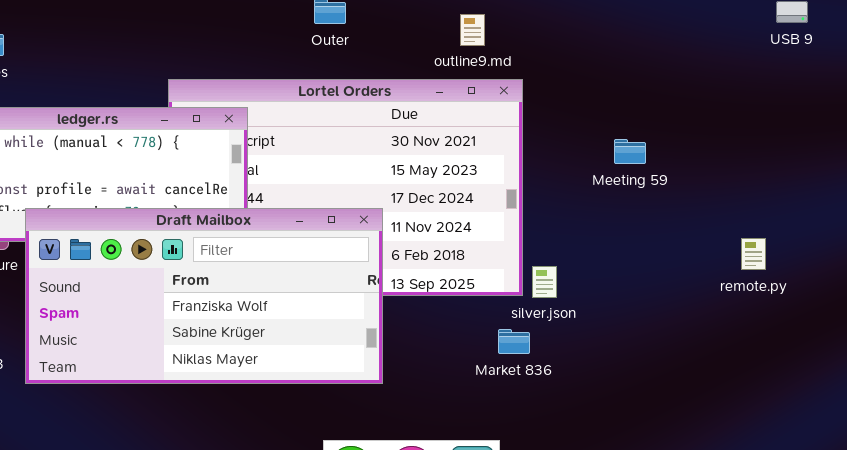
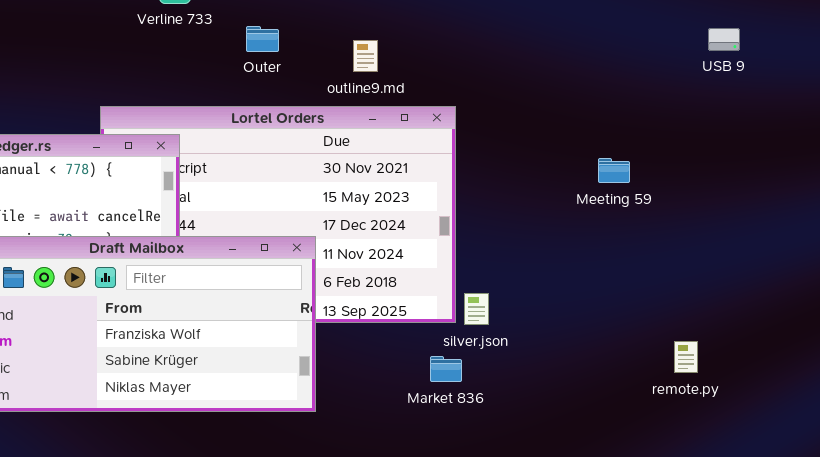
outline9.md: [460,14,485,46] -> [353,40,378,72], moved
Meeting 59: [614,139,646,164] -> [598,158,630,183], moved
remote.py: [741,238,766,270] -> [674,341,698,373], moved

